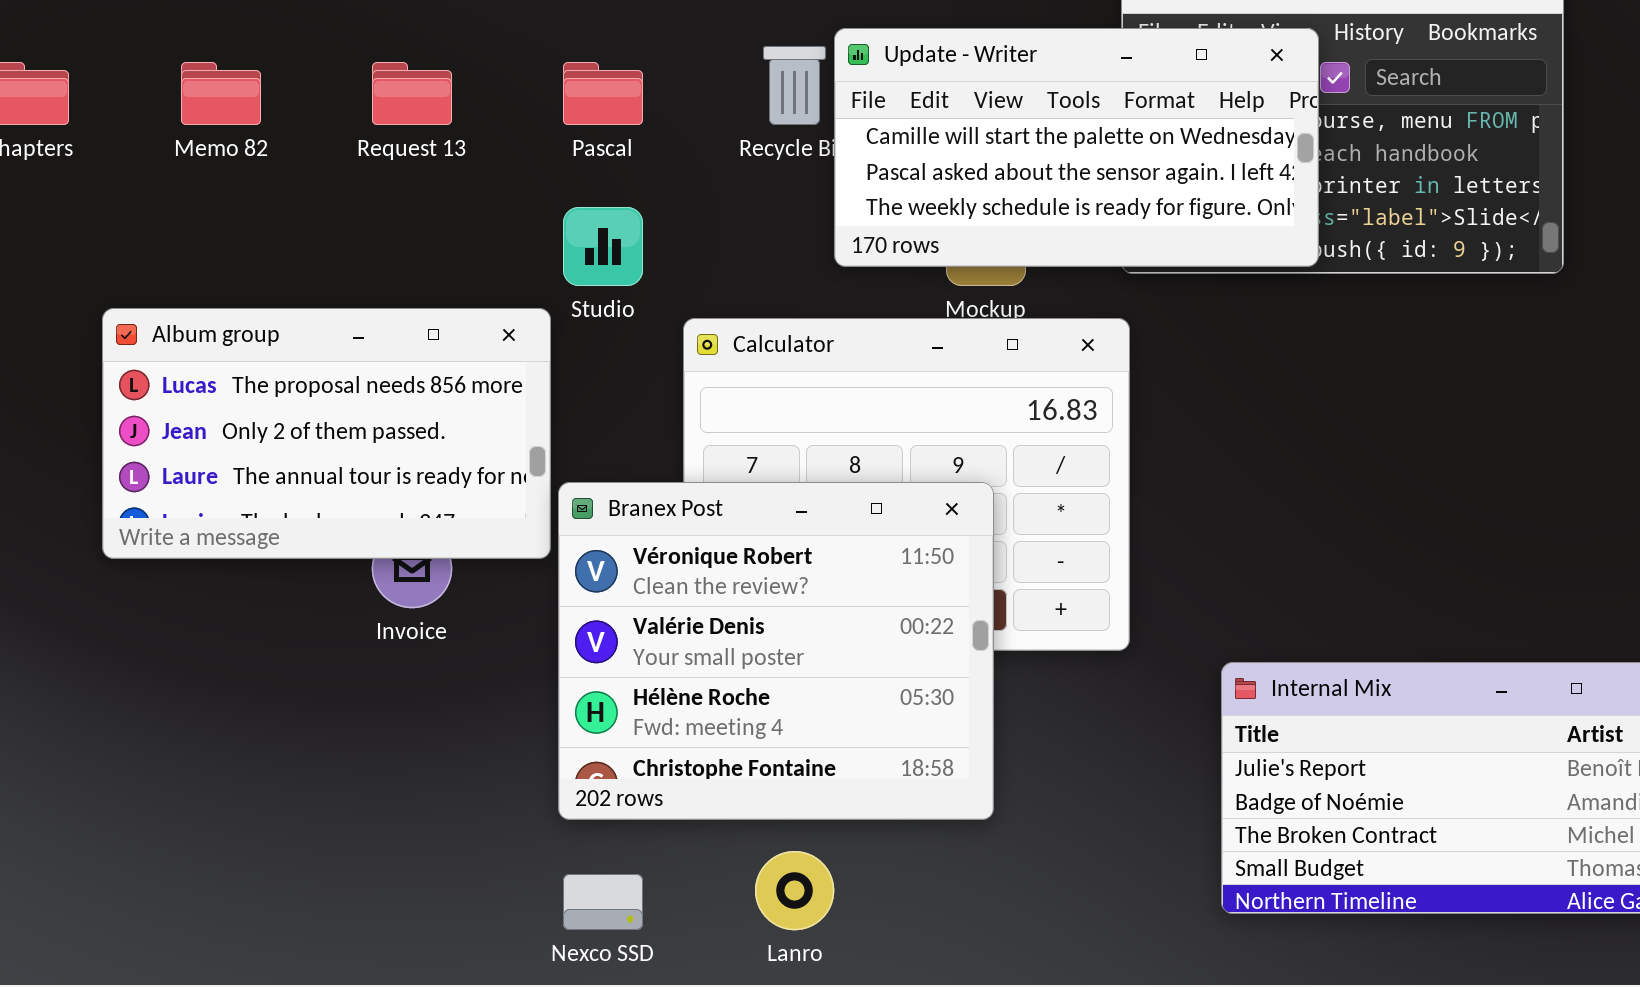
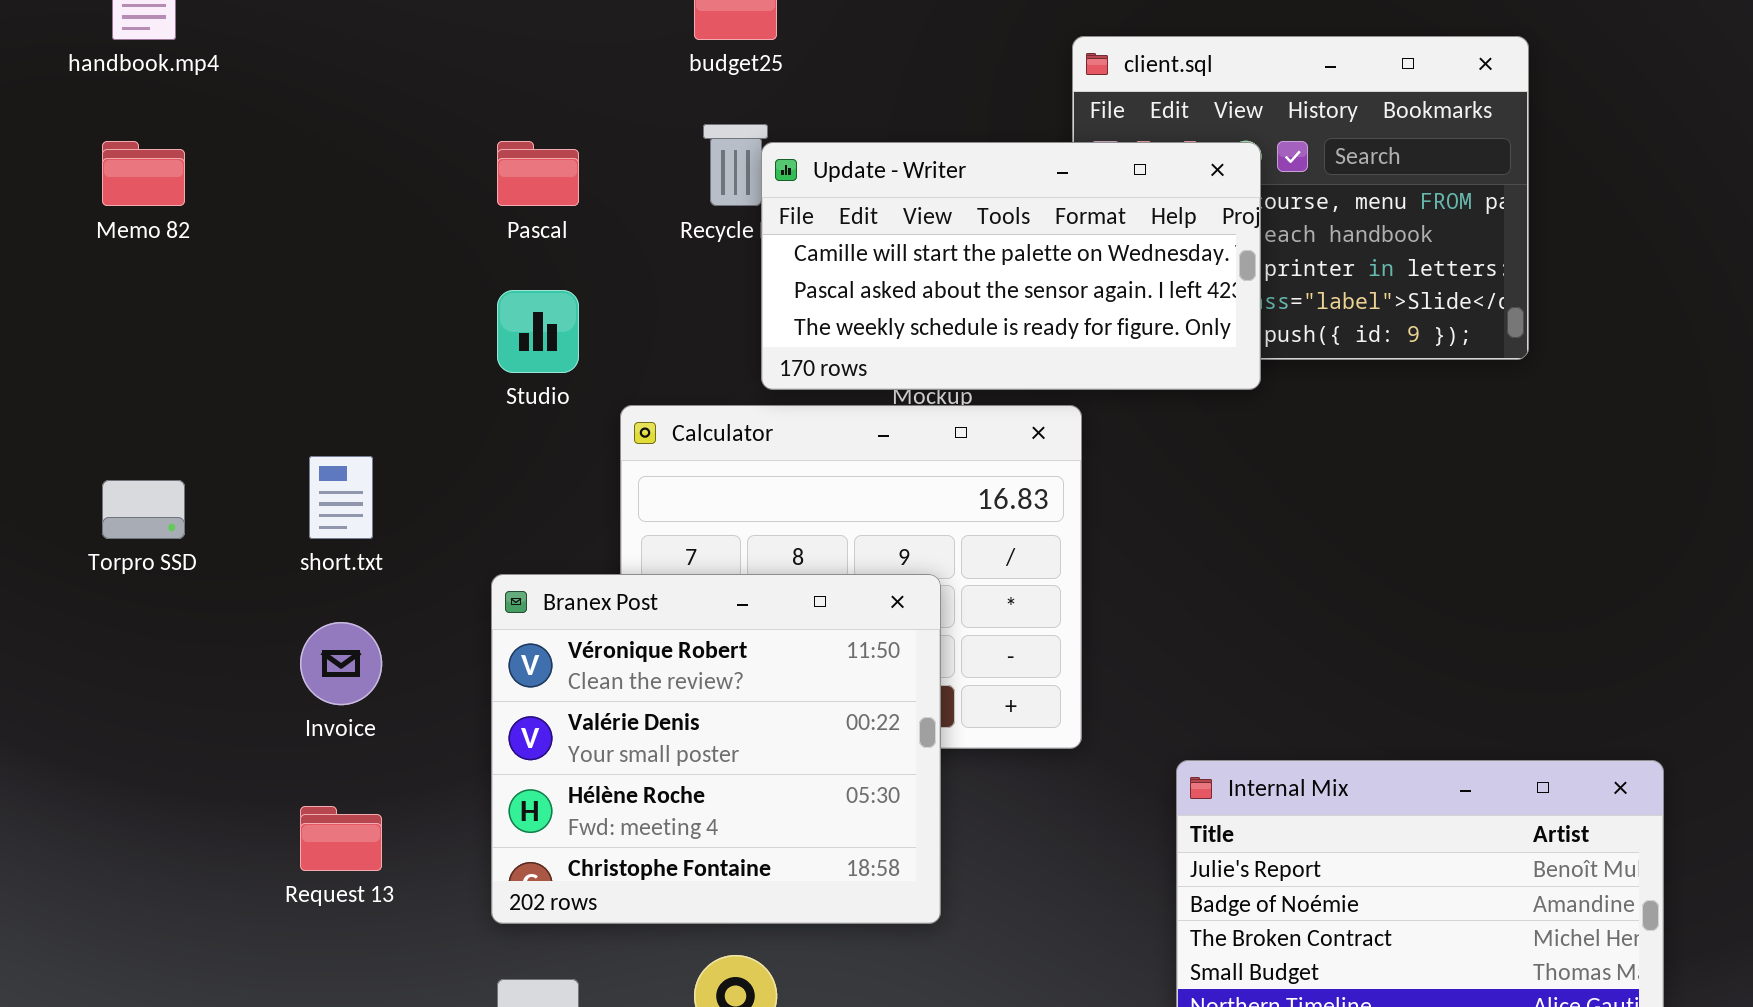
Update - Writer: [834,28,1319,267] -> [761,142,1261,390], moved
Request 13: [372,62,452,125] -> [300,806,382,871], moved
Album group: [102,308,551,559] -> none, closed

